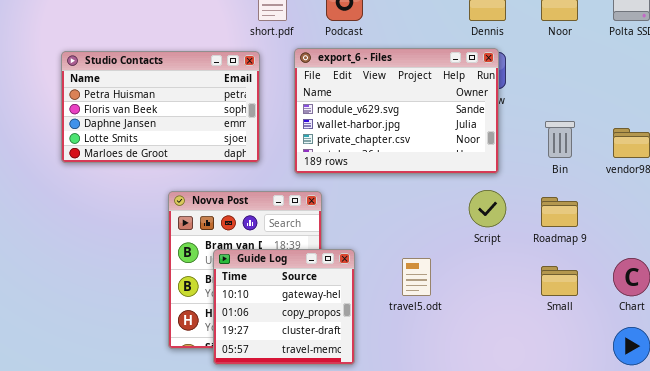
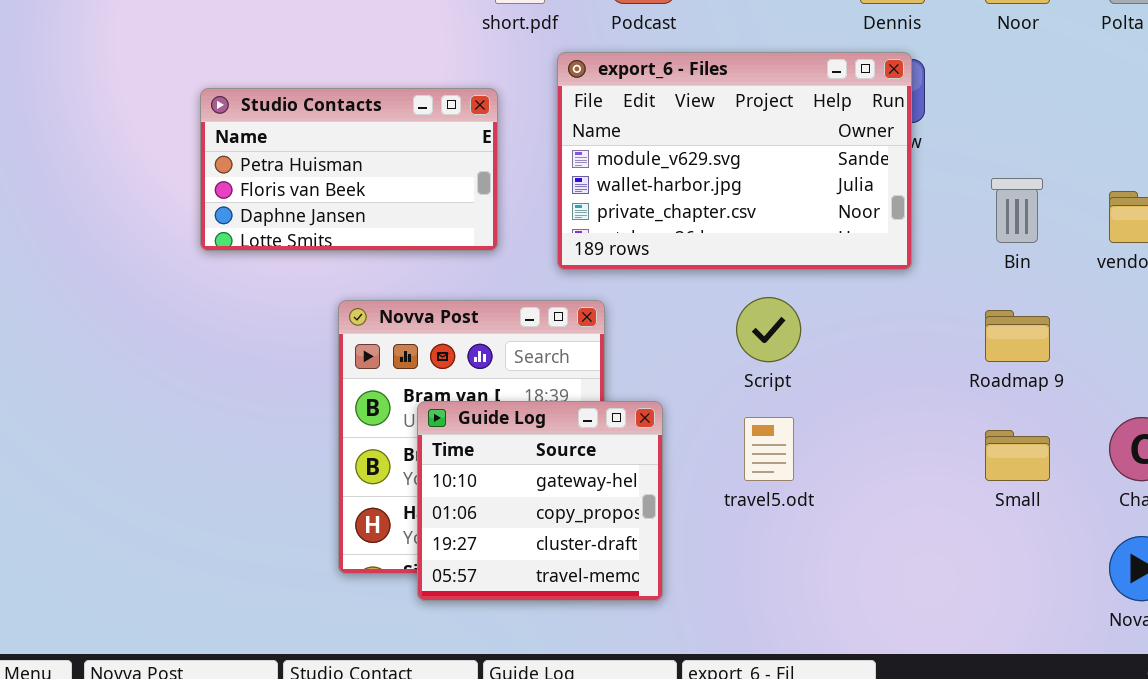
Studio Contacts: [61,51,260,163] -> [200,88,498,251], resized
Script: [469,190,506,227] -> [736,297,801,362], moved

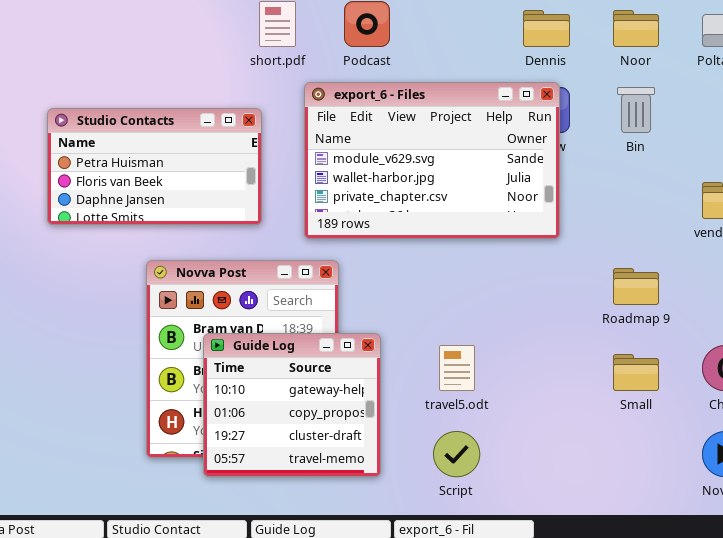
Bin: [991,178,1043,243] -> [617,87,655,133], moved
Script: [736,297,801,362] -> [433,431,480,477], moved

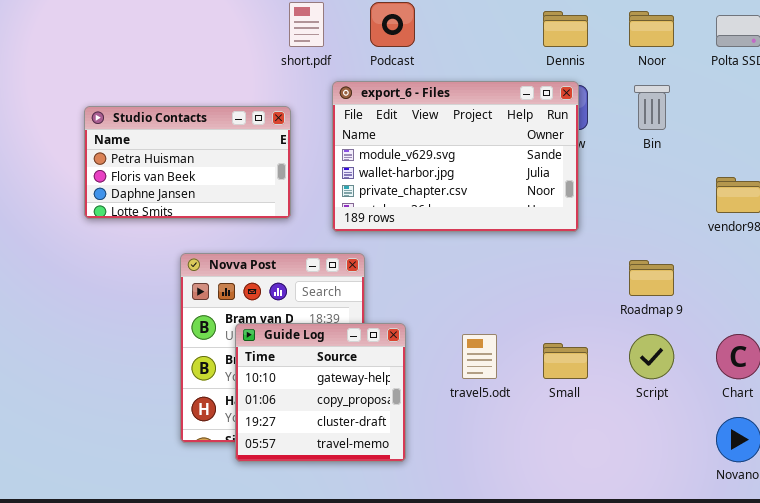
Small: [613,354,659,391] -> [543,343,588,379], moved
Script: [433,431,480,477] -> [629,334,674,379], moved

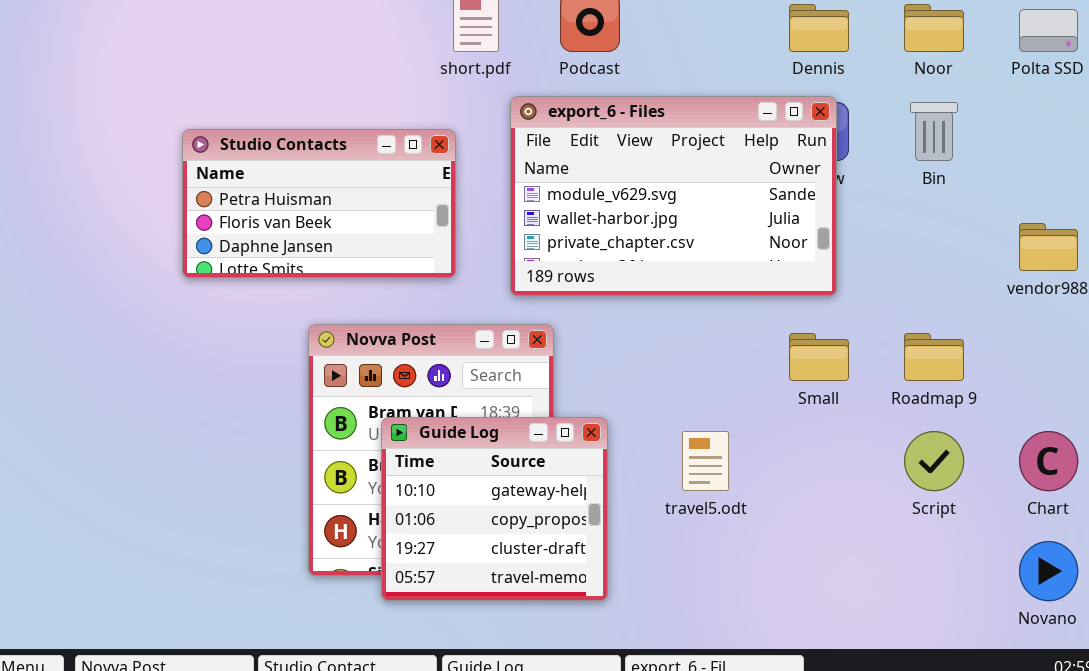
Small: [543,343,588,379] -> [789,333,849,381], moved

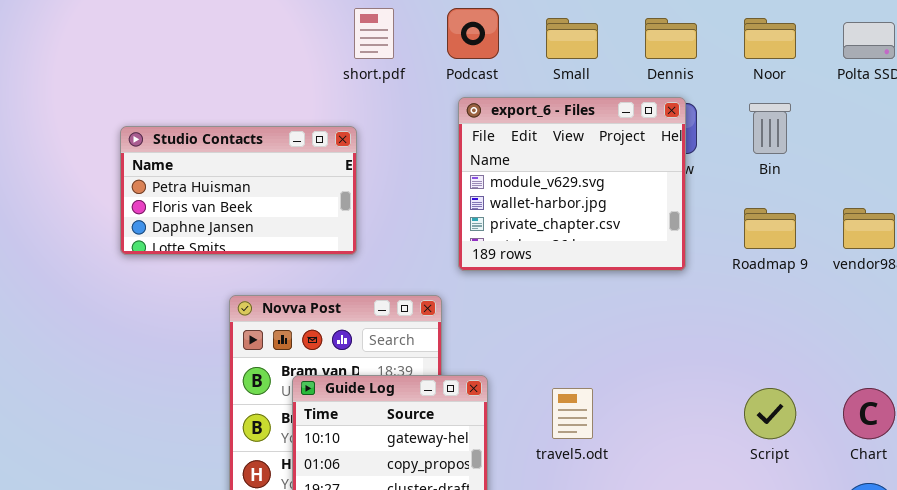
export_6 - Files: [510,96,837,296] -> [458,97,686,271], resized
Small: [789,333,849,381] -> [546,18,598,59], moved
Roadmap 9: [904,333,964,381] -> [744,208,796,249], moved

